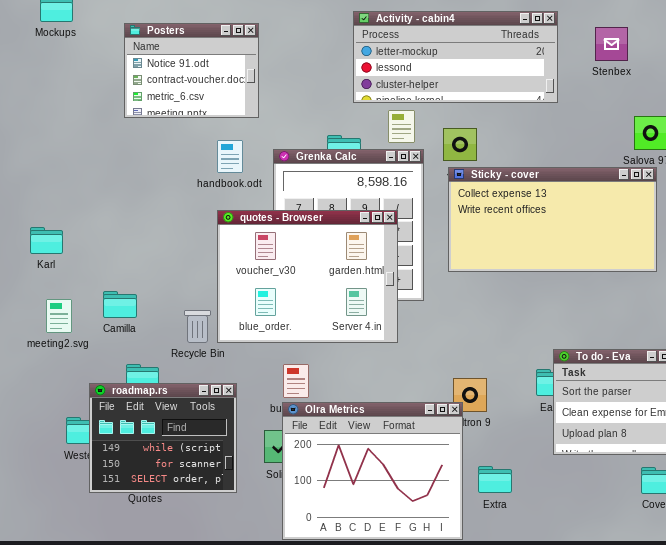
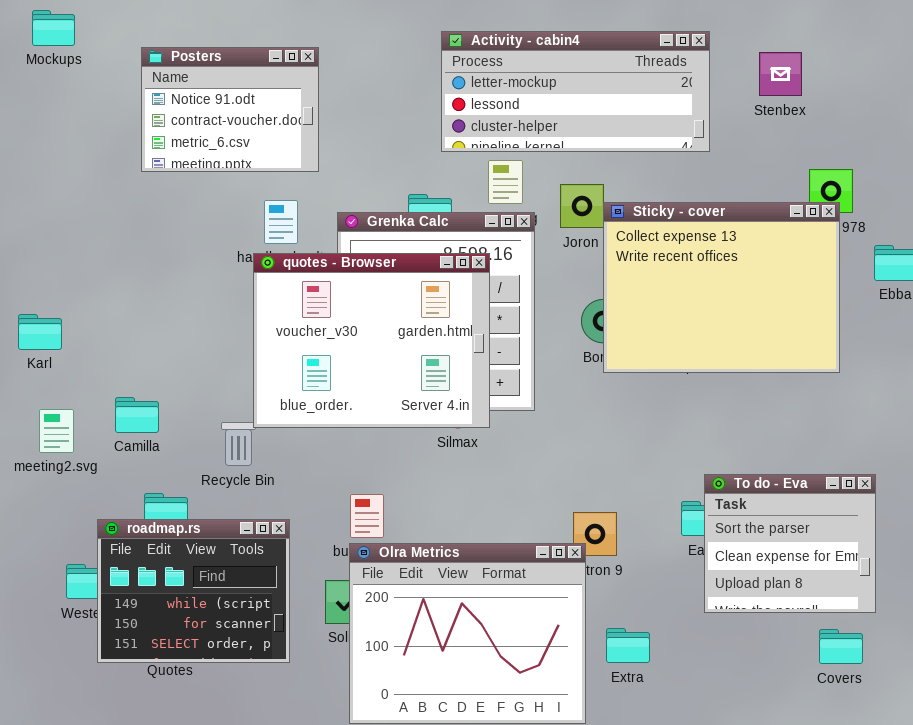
Sticky - cover: [448,167,657,272] -> [603,202,840,373], resized
quotes - Browser: [217,210,398,343] -> [253,253,490,428], moved

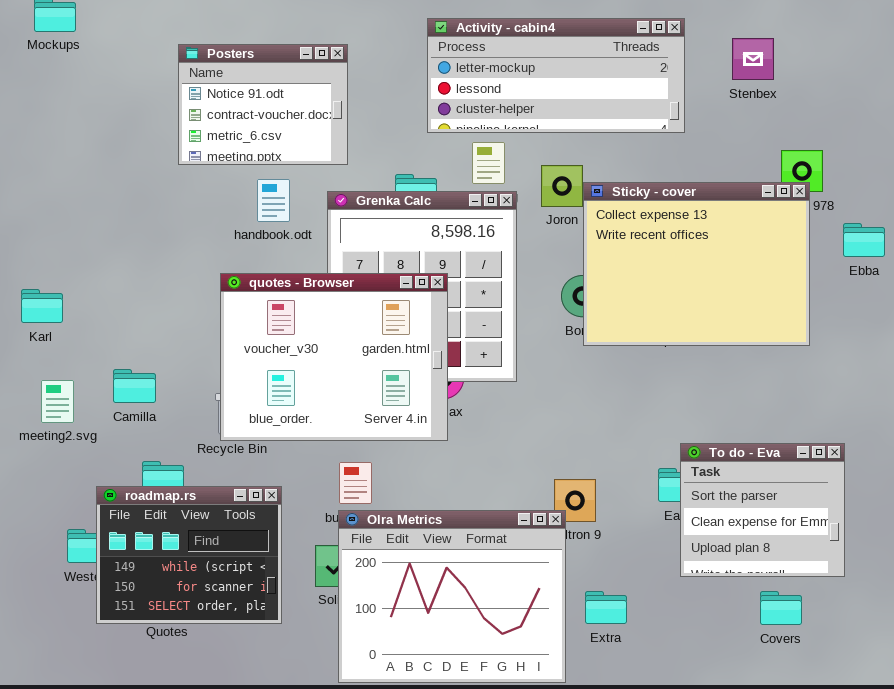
Posters: [141,47,319,172] -> [178,44,348,165], moved
quotes - Browser: [253,253,490,428] -> [220,273,448,441], moved
Covers: [819,629,863,664] -> [760,591,802,625], moved

